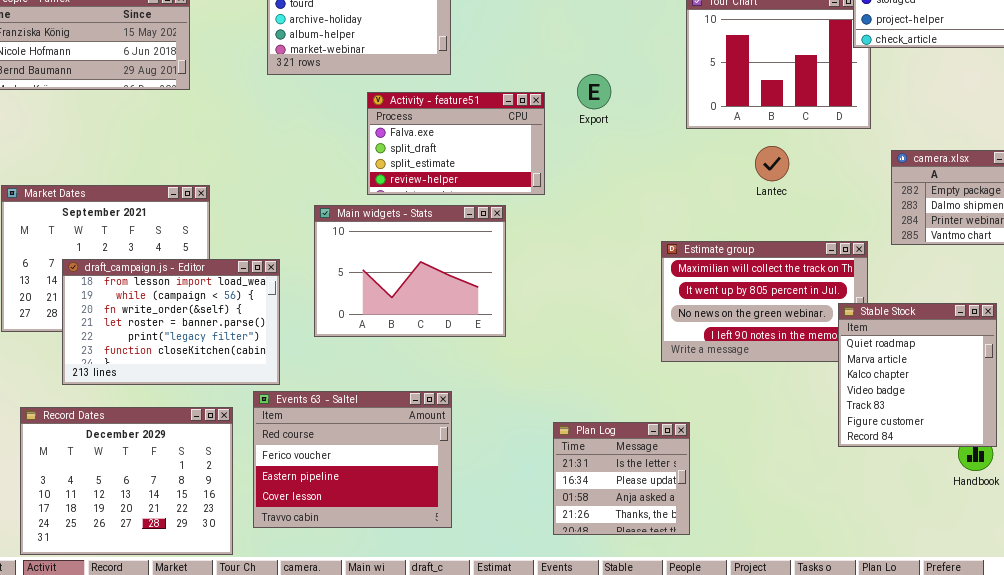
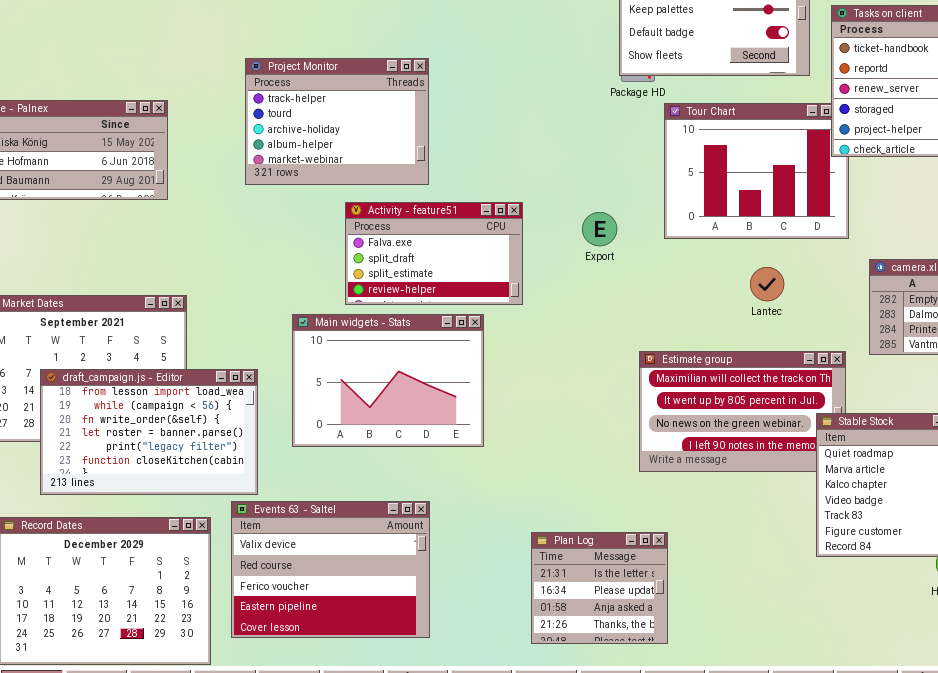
Export: [577,74,611,109] -> [582,212,617,246], moved
Lantec: [755,146,789,181] -> [750,267,784,301], moved
Events 63 - Saltel: [253,391,452,528] -> [231,501,430,638], scrolled up 1 row

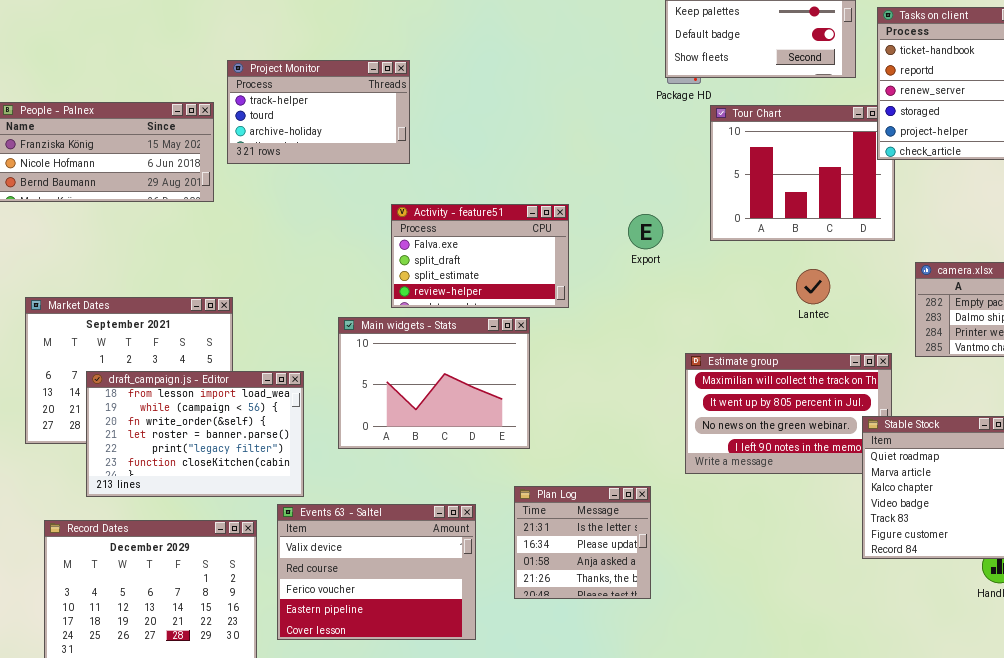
Project Monitor: [245,58,429,185] -> [227,60,410,164], moved, resized
Plan Log: [531,532,668,644] -> [514,486,651,599], moved

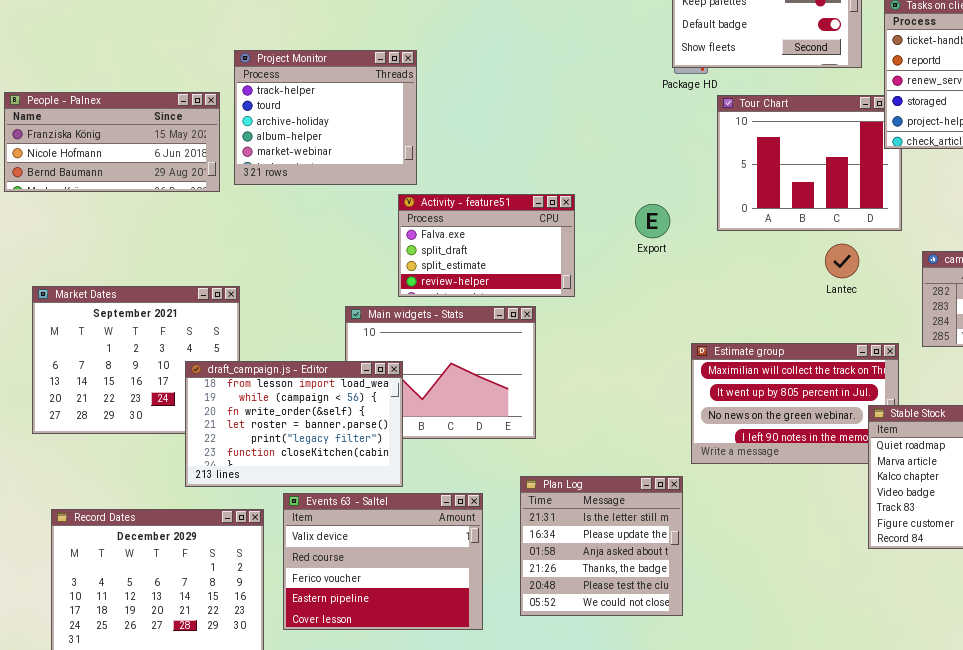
Project Monitor: [227,60,410,164] -> [234,50,417,185], resized
Lantec: [796,269,830,304] -> [825,244,859,278], moved
draft_campaign.js - Editor: [86,371,304,497] -> [185,361,403,487], moved
Plan Log: [514,486,651,599] -> [520,476,683,616], resized

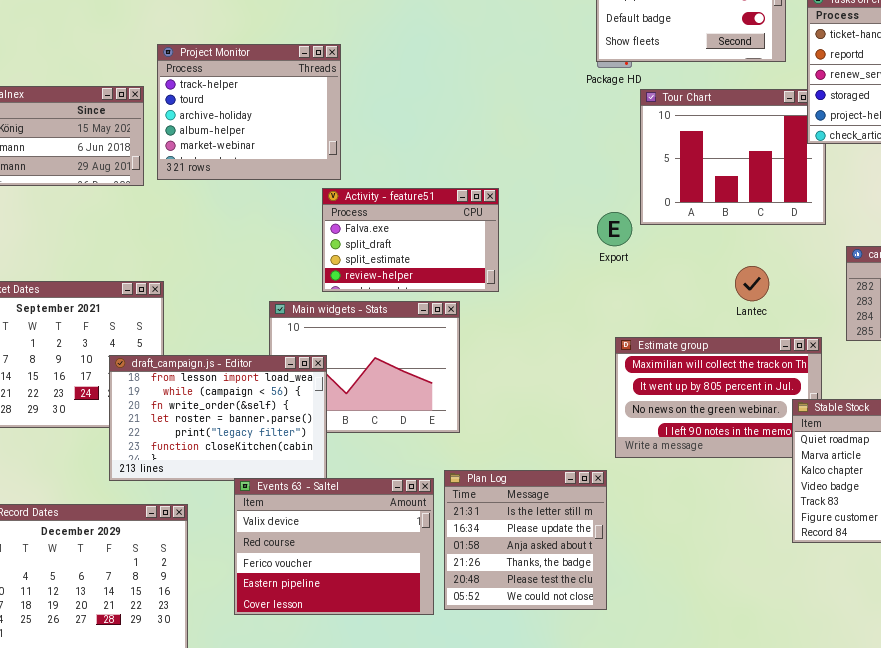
Export: [635,204,670,238] -> [597,212,632,246], moved
Lantec: [825,244,859,278] -> [735,266,769,301], moved
Events 63 - Saltel: [283,493,483,630] -> [234,478,434,615], moved

